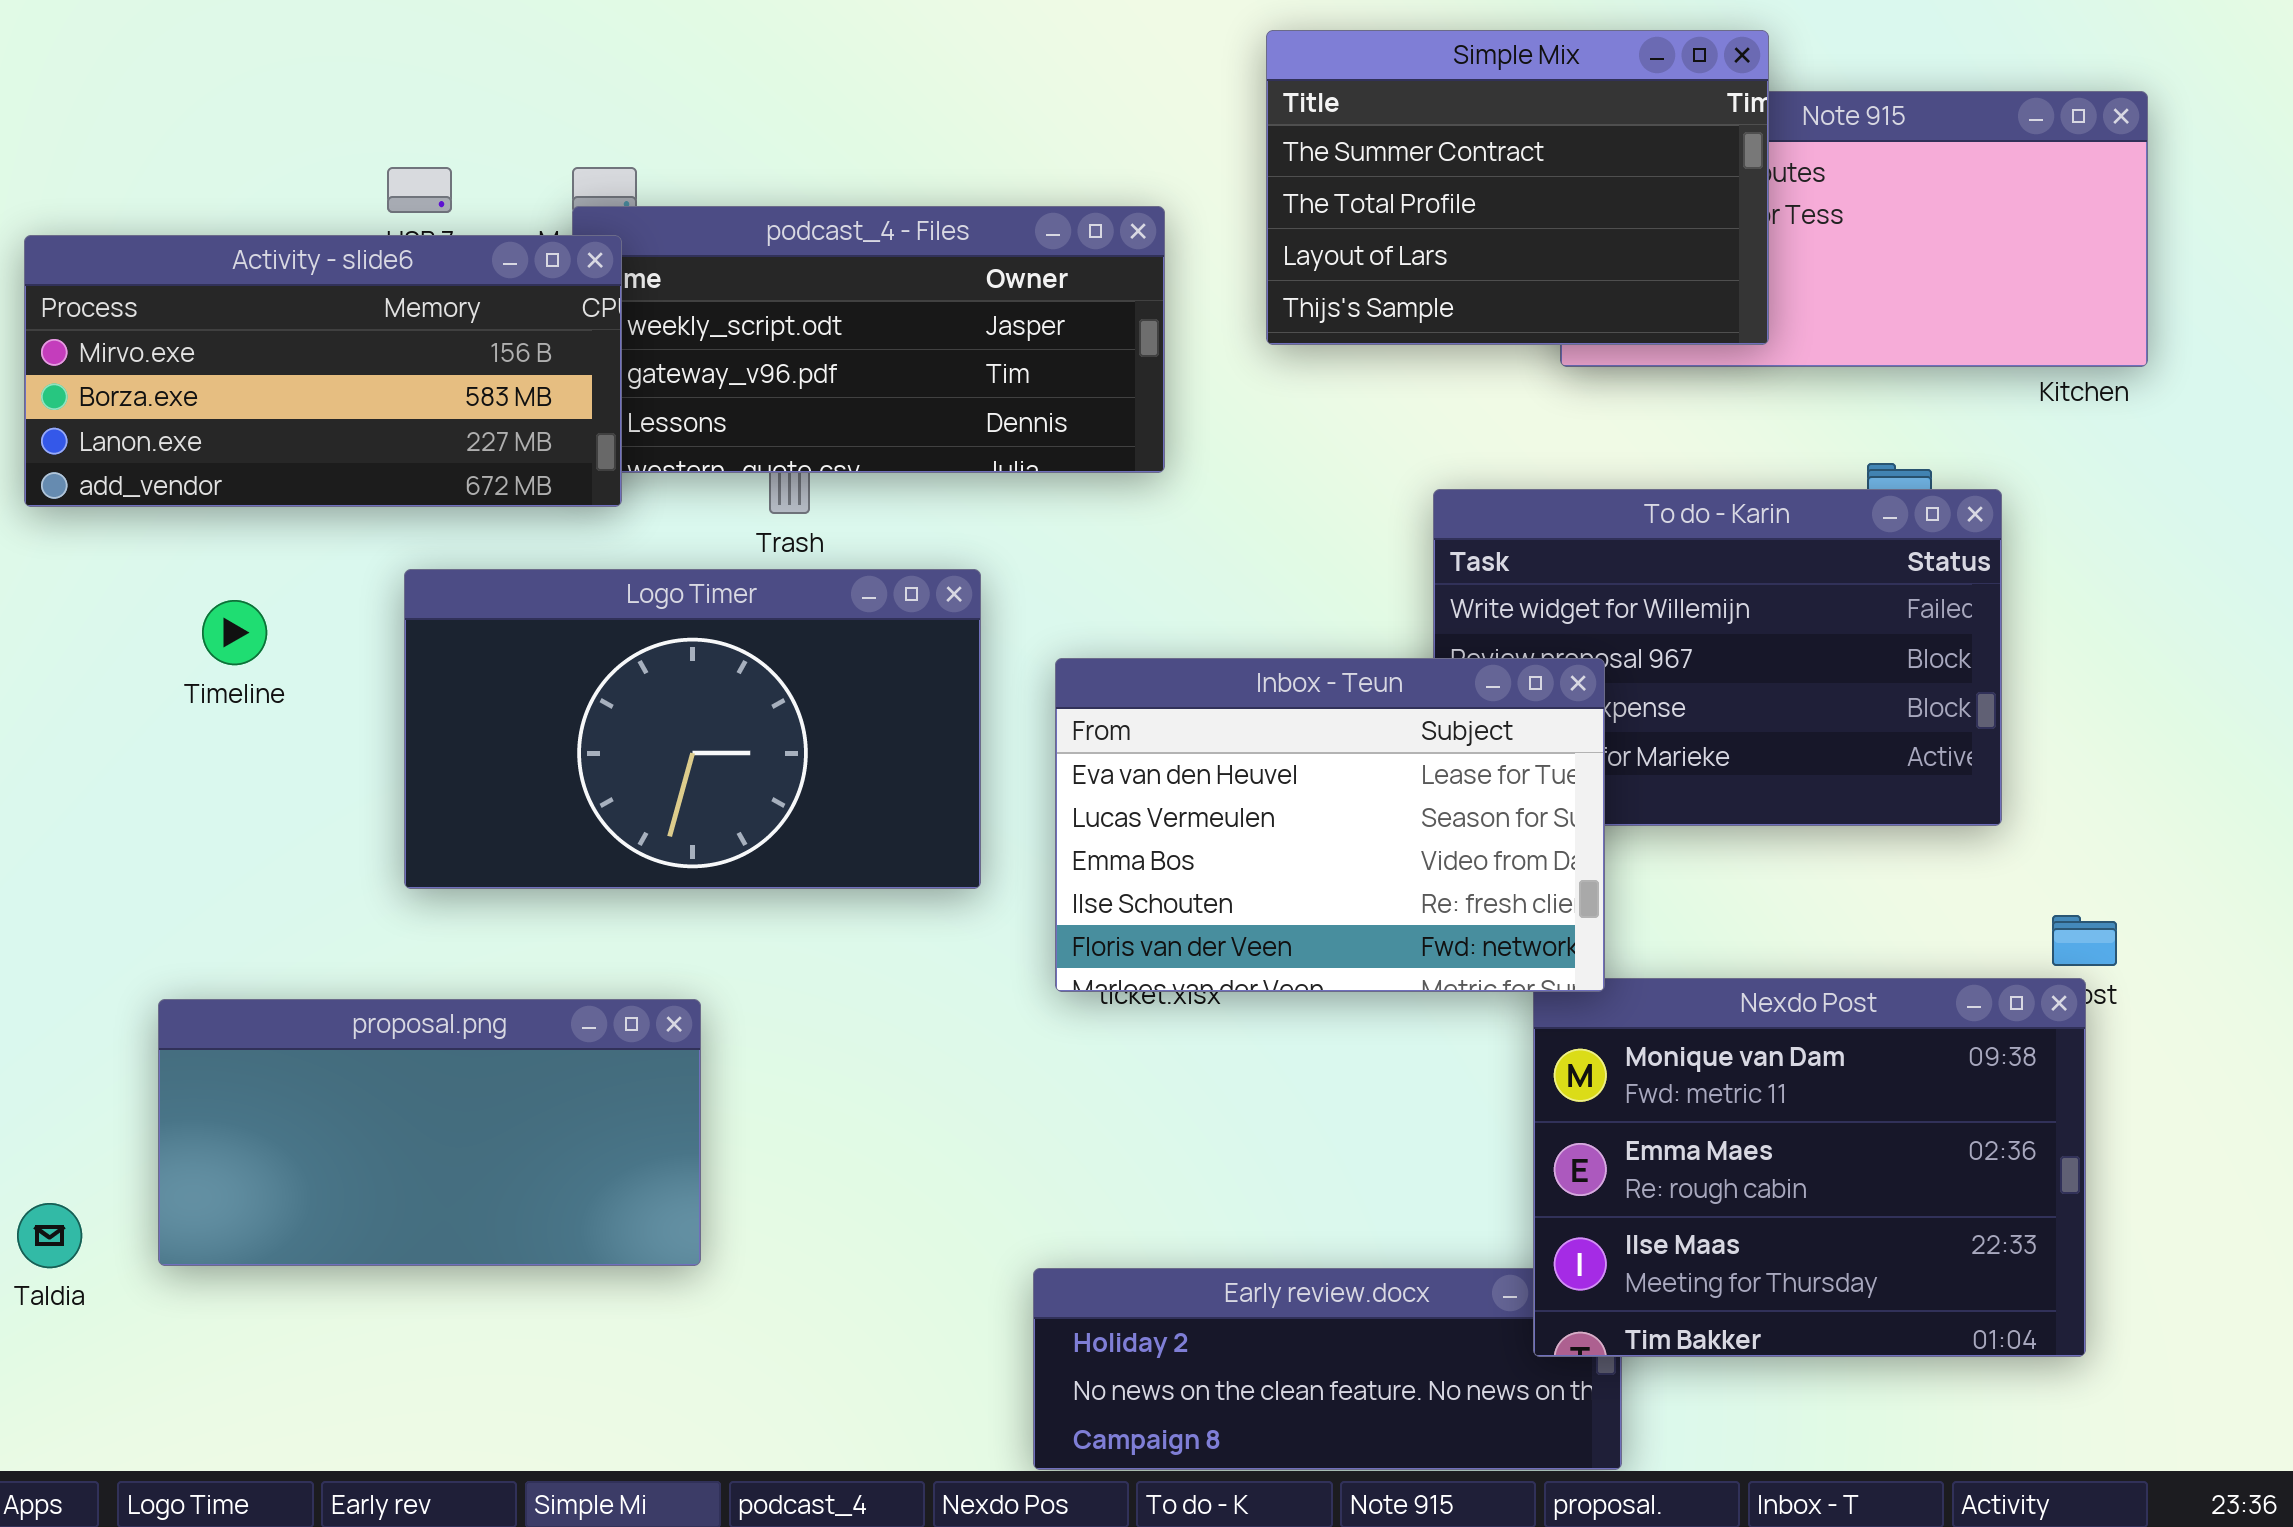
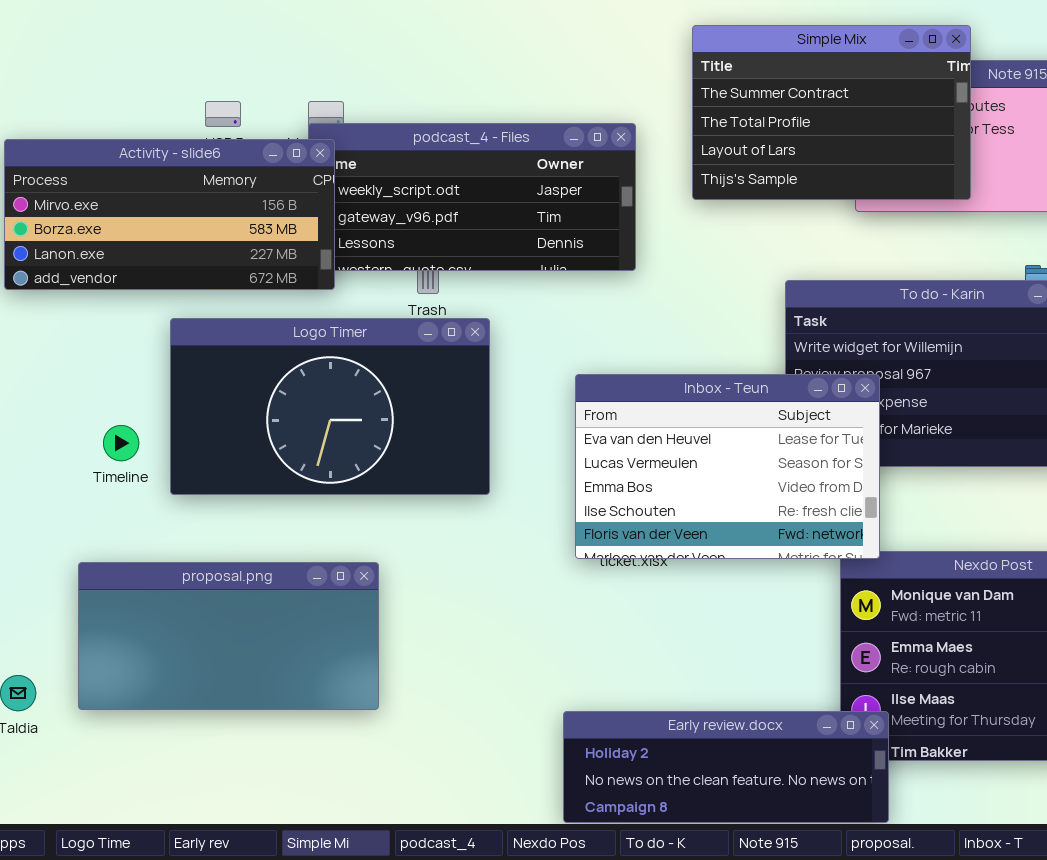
Logo Timer: [404,569,981,889] -> [170,318,490,495], moved
Timeline: [202,600,267,665] -> [103,425,139,461], moved
Early review.docx: [1033,1268,1622,1470] -> [563,711,889,823], raised

